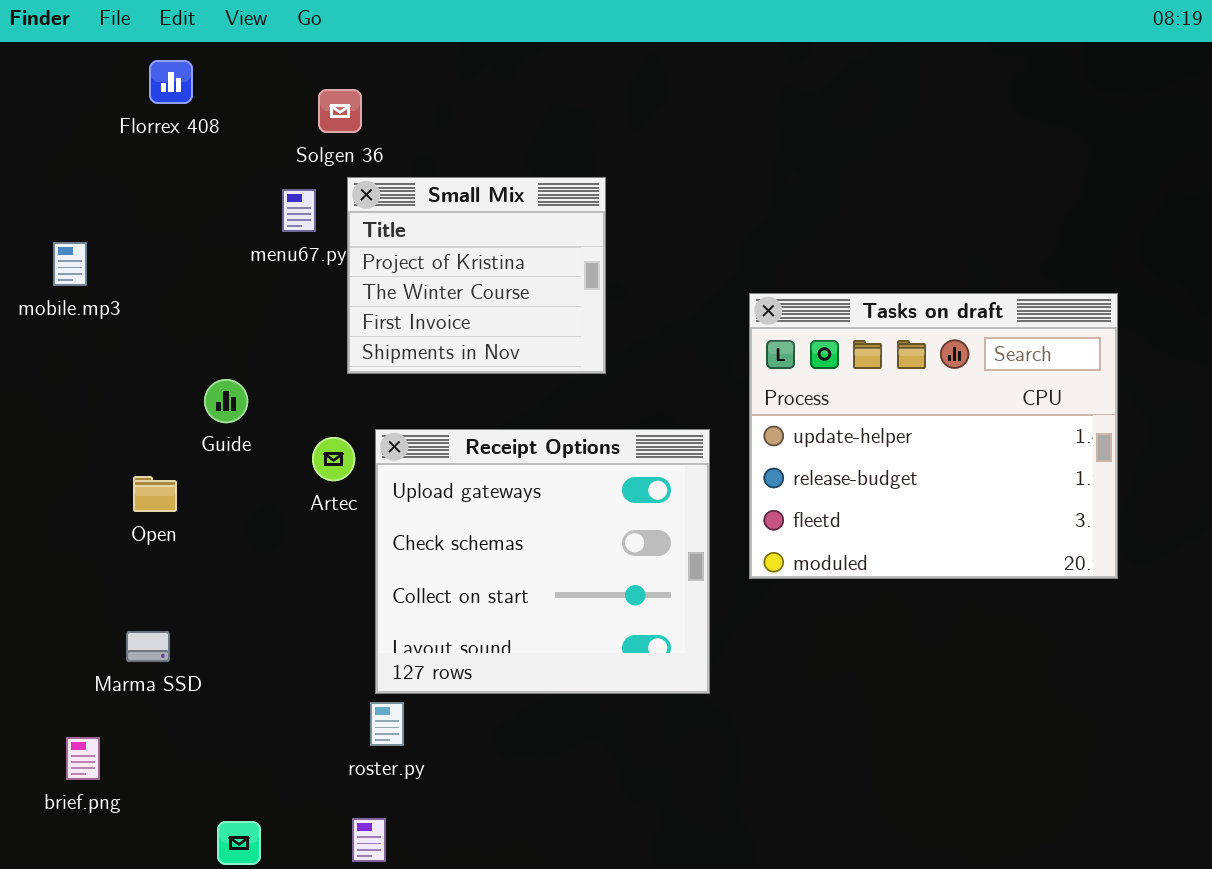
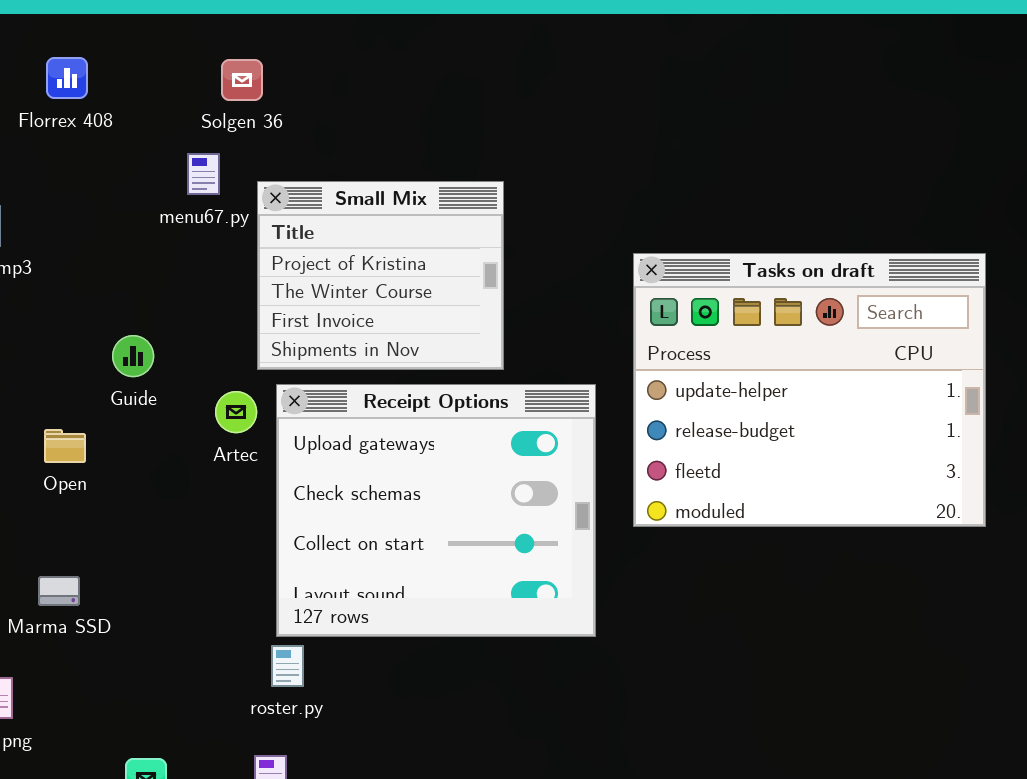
Florrex 408: [149,60,193,104] -> [46,57,88,99], moved
Small Mix: [347,177,606,374] -> [257,181,504,370], moved

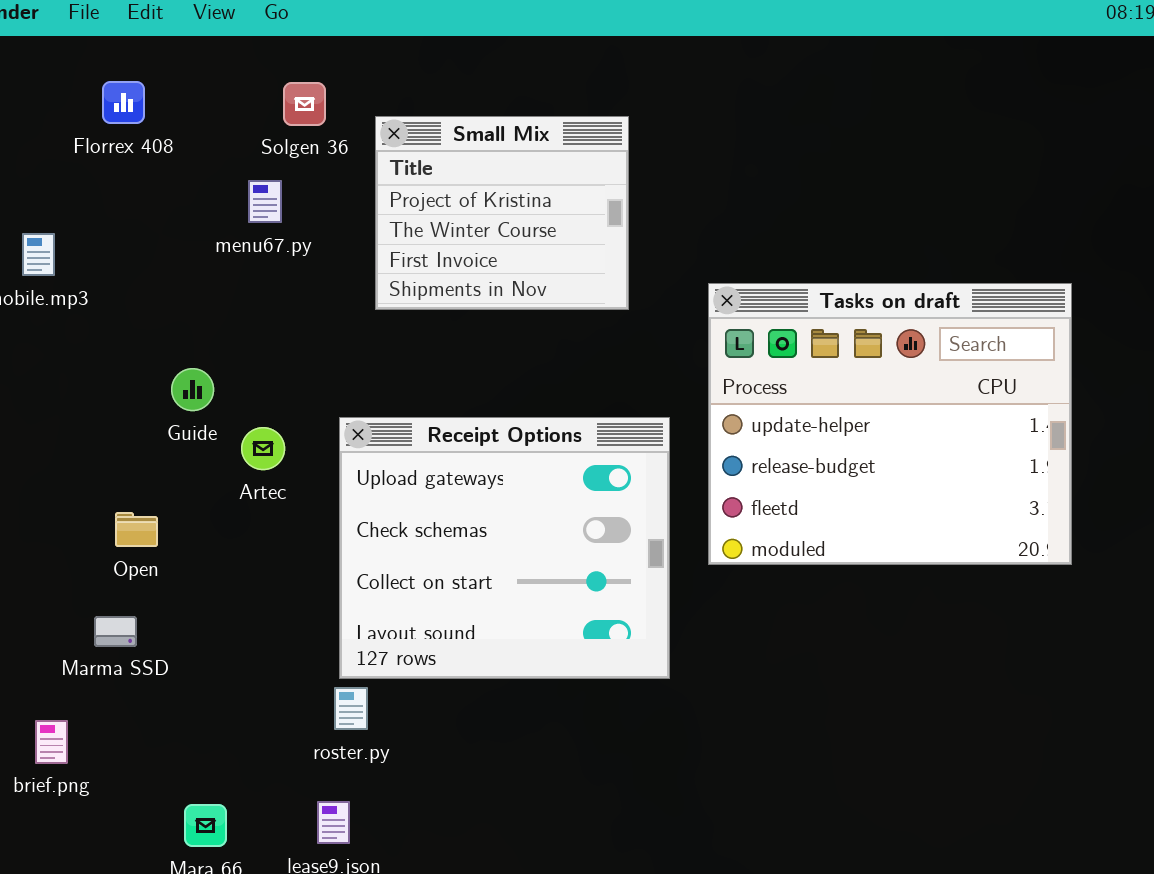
Small Mix: [257,181,504,370] -> [375,116,629,310], moved
Artec: [215,391,257,433] -> [241,427,285,470], moved
Open: [44,429,86,463] -> [115,512,158,547], moved

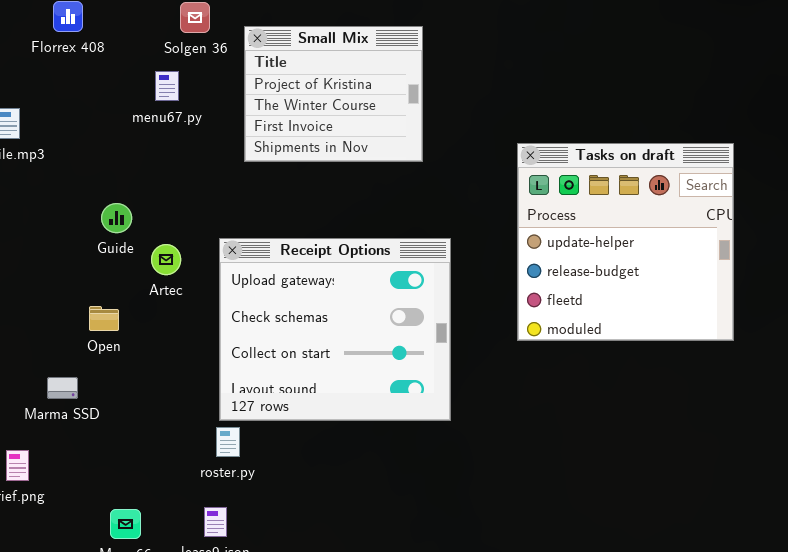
Tasks on draft: [708,283,1072,565] -> [517,143,734,341], resized
Open: [115,512,158,547] -> [89,306,119,331], moved

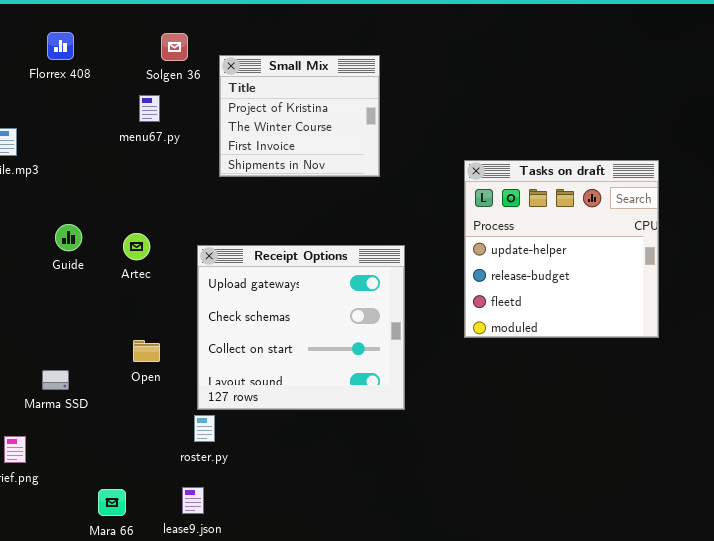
Guide: [101,203,132,233] -> [55,224,82,251], moved
Artec: [151,244,181,275] -> [123,233,150,260], moved
Open: [89,306,119,331] -> [133,340,160,362], moved

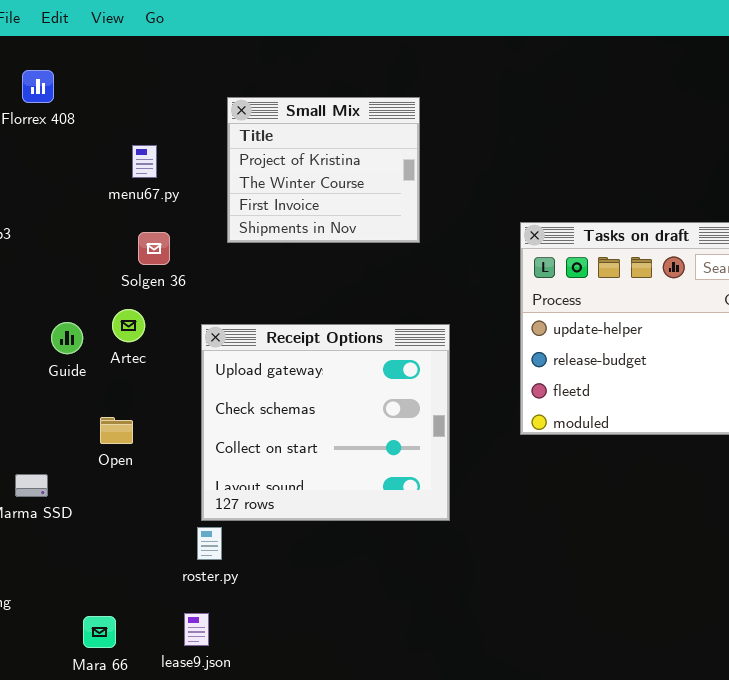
Solgen 36: [161,33,188,61] -> [138,232,170,265], moved
Guide: [55,224,82,251] -> [51,322,83,354], moved
Open: [133,340,160,362] -> [100,417,133,444], moved

